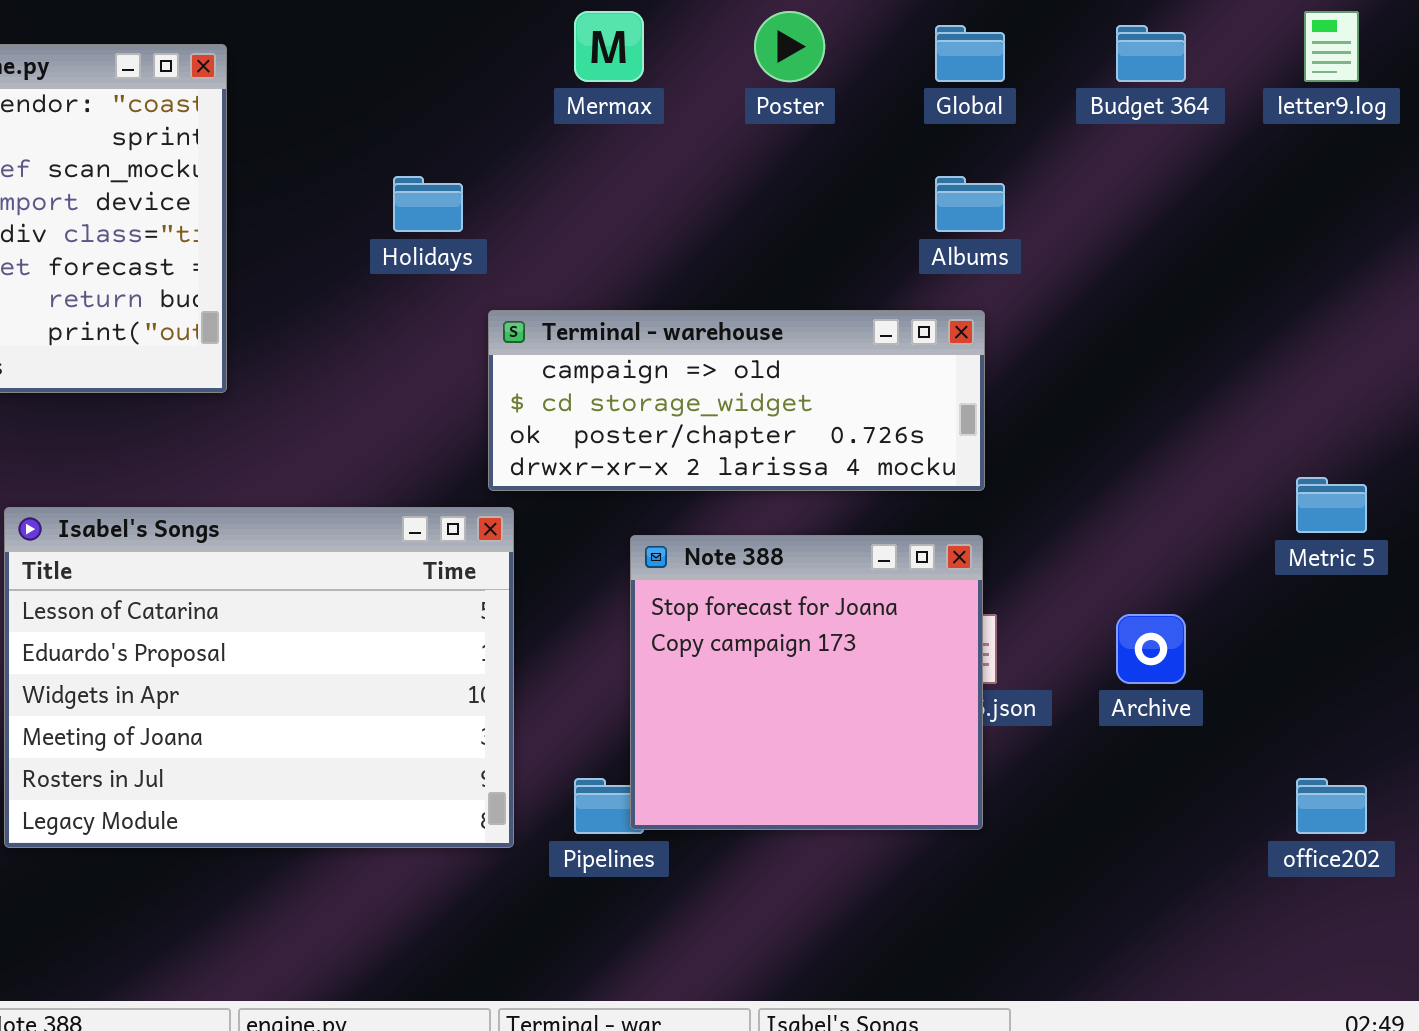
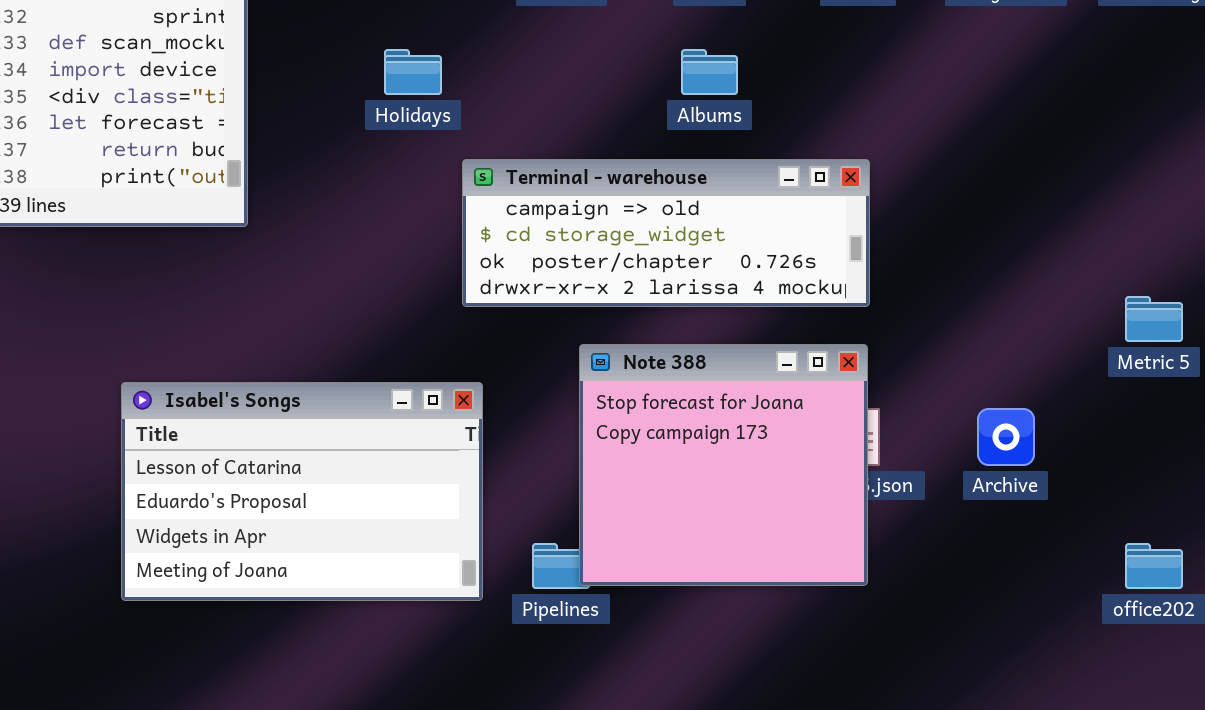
Albums: [935,176,1005,232] -> [681,49,738,95], moved
Isabel's Songs: [4,507,514,848] -> [121,382,483,601], resized

